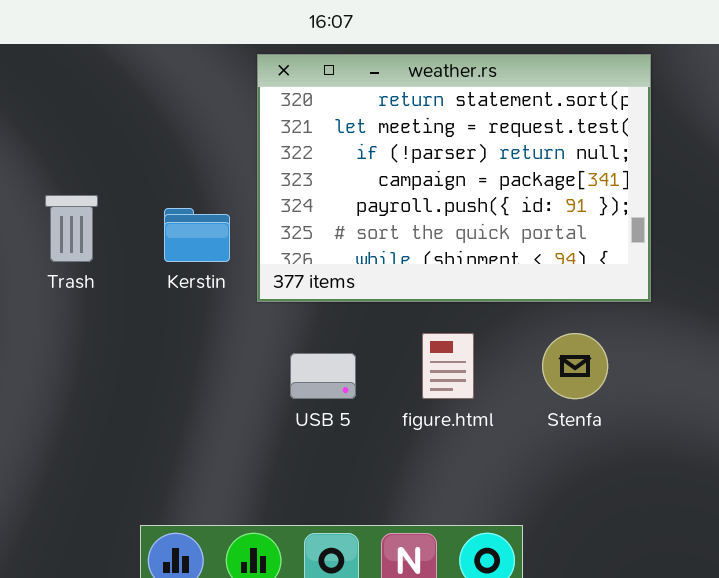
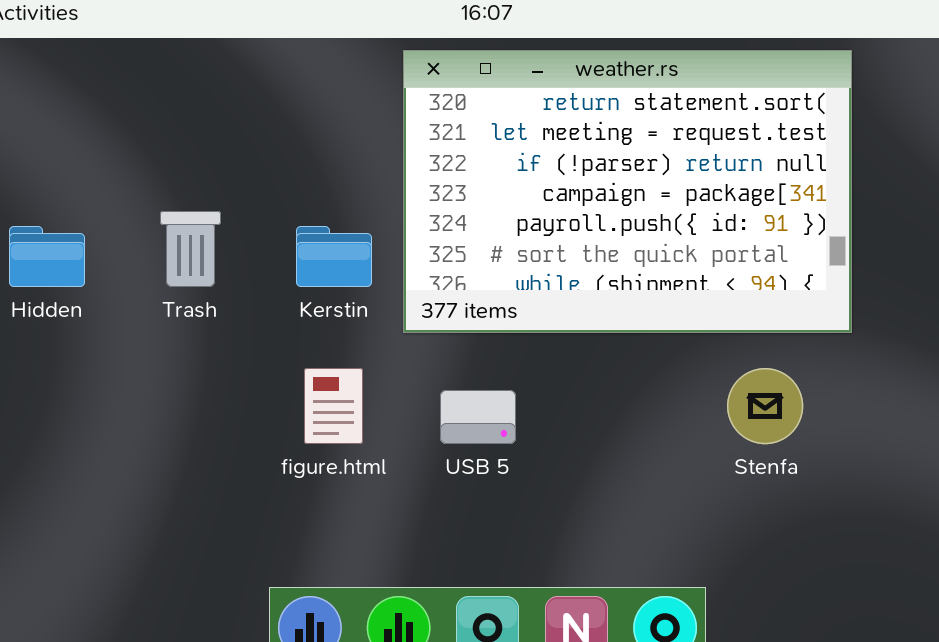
figure.html: [422,333,474,399] -> [304,368,363,444], moved

